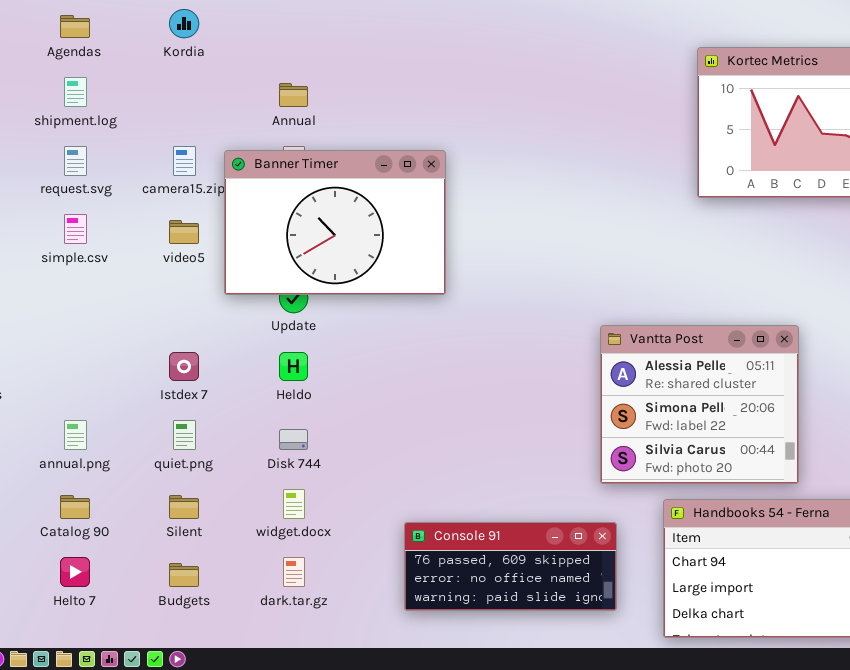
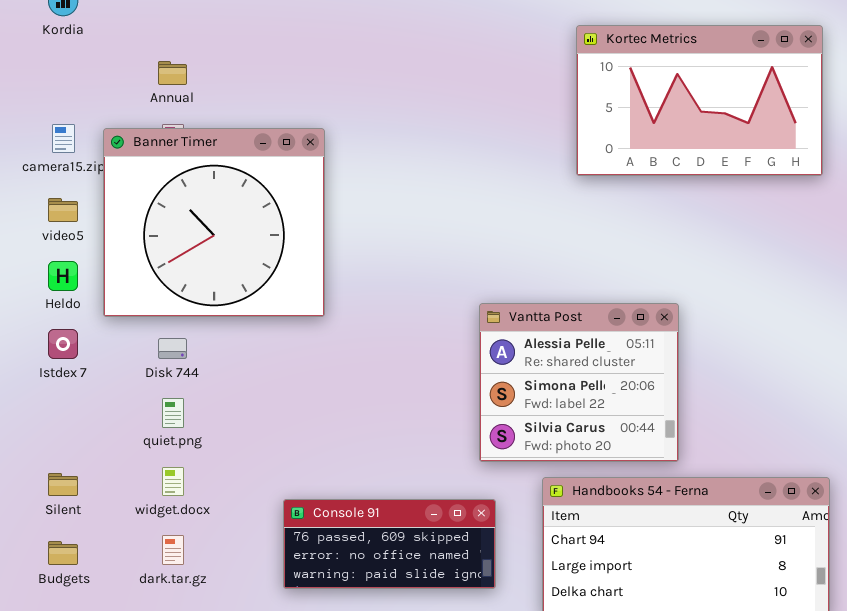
Banner Timer: [224,150,446,295] -> [103,128,325,317], resized
Heldo: [279,352,308,381] -> [48,261,78,291], moved
quiet.png: [173,420,196,450] -> [162,398,184,428], moved
Disk 744: [279,429,308,450] -> [158,338,187,359], moved

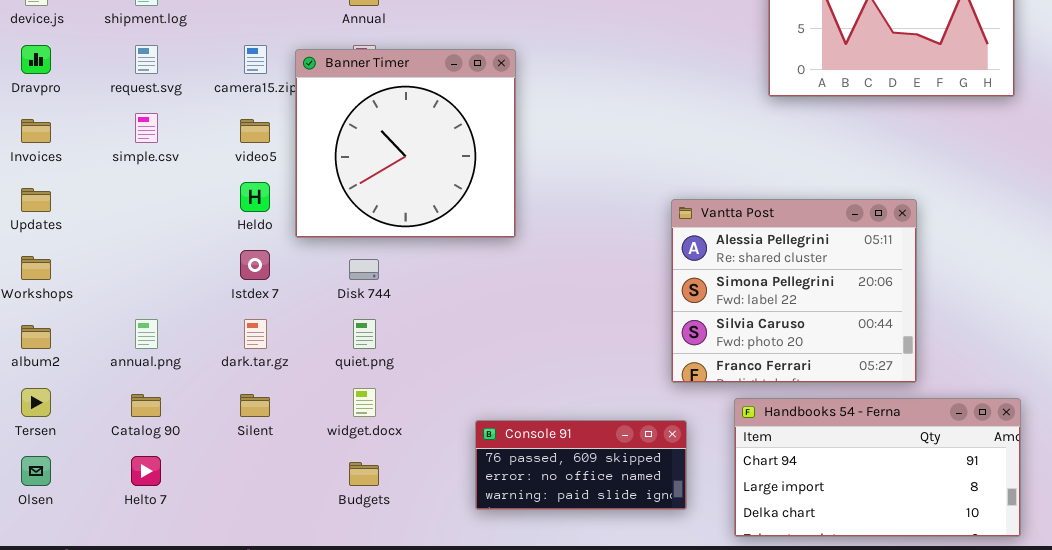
Vantta Post: [479,303,679,462] -> [671,199,917,383], resized
dark.tar.gz: [162,535,184,565] -> [244,319,267,349], moved
Budgets: [48,541,78,565] -> [349,462,379,486], moved

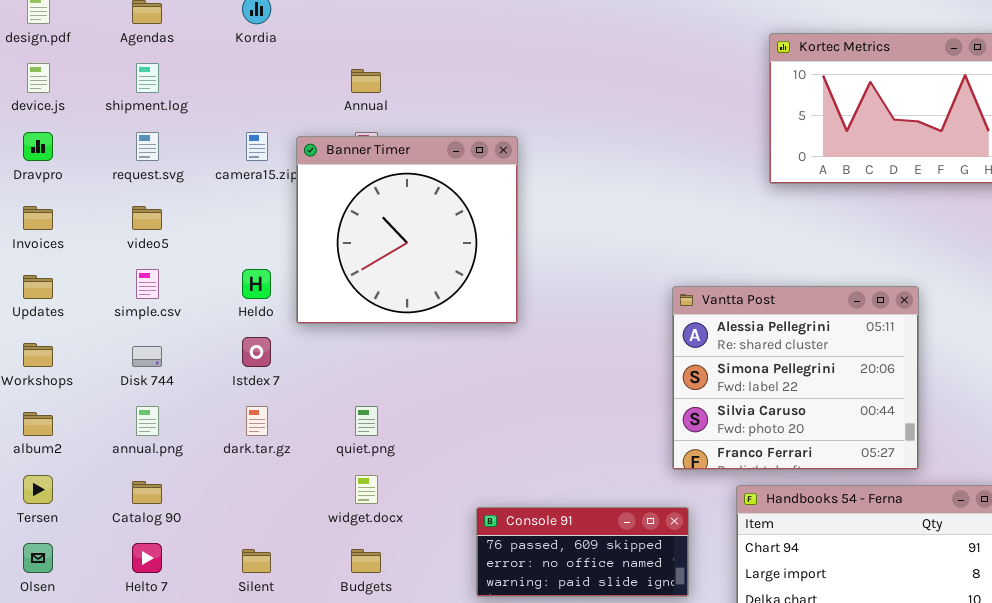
simple.csv: [135,113,158,143] -> [136,269,159,299], moved
video5: [240,119,270,143] -> [132,206,162,230], moved
Disk 744: [349,259,379,280] -> [132,346,162,367], moved
Silent: [240,394,270,417] -> [242,549,271,573], moved

